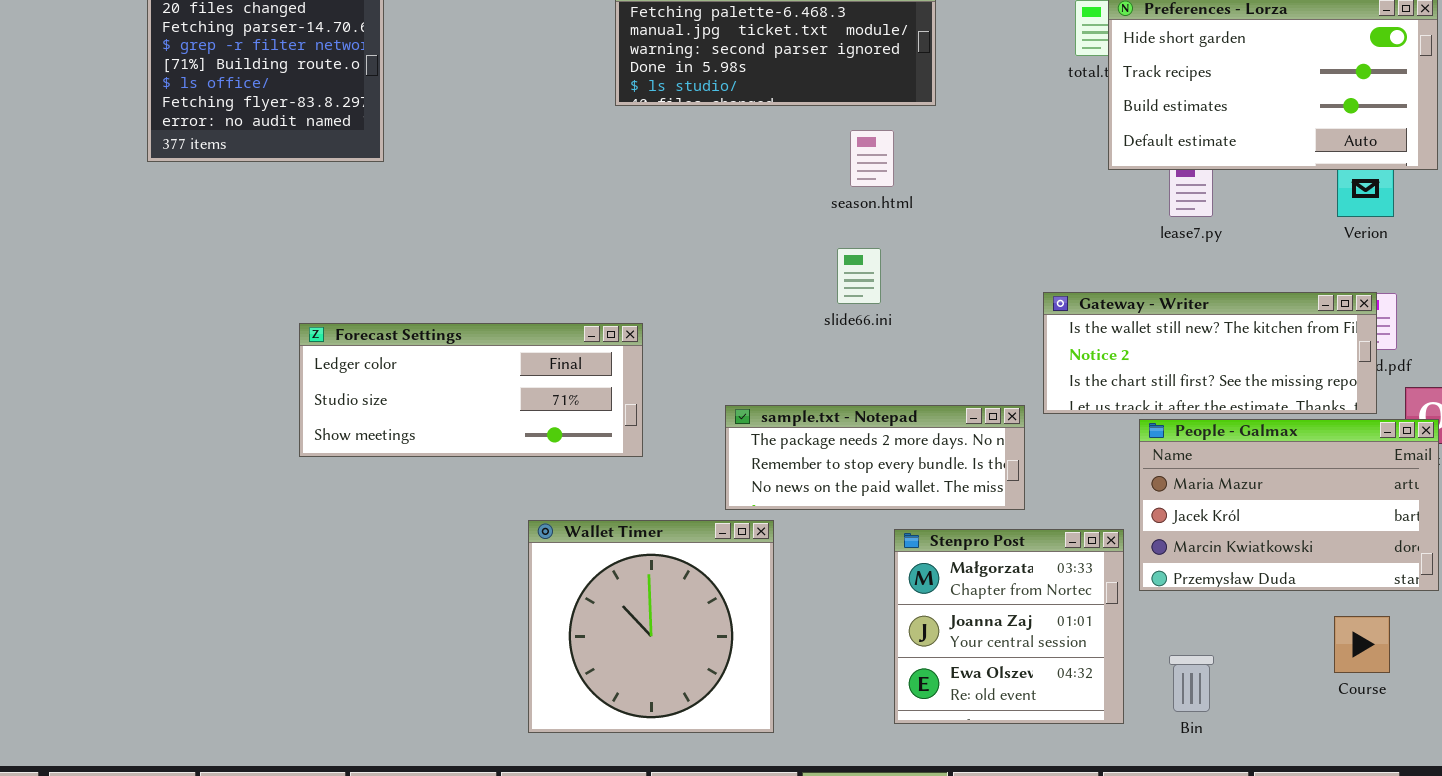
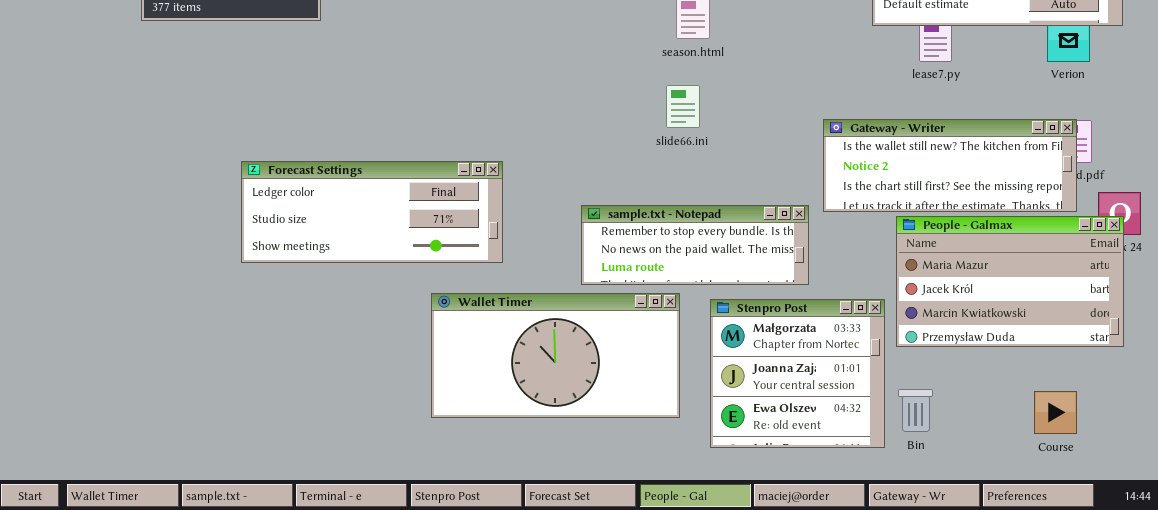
Forecast Settings: [299,323,643,457] -> [241,161,503,263], moved
sample.txt - Notepad: [725,405,1025,510] -> [581,205,809,285], scrolled down 1 row
Wallet Timer: [528,520,774,733] -> [431,293,680,418], resized
Course: [1334,616,1390,673] -> [1034,391,1077,434], moved
Bin: [1169,655,1214,712] -> [898,389,933,432], moved

